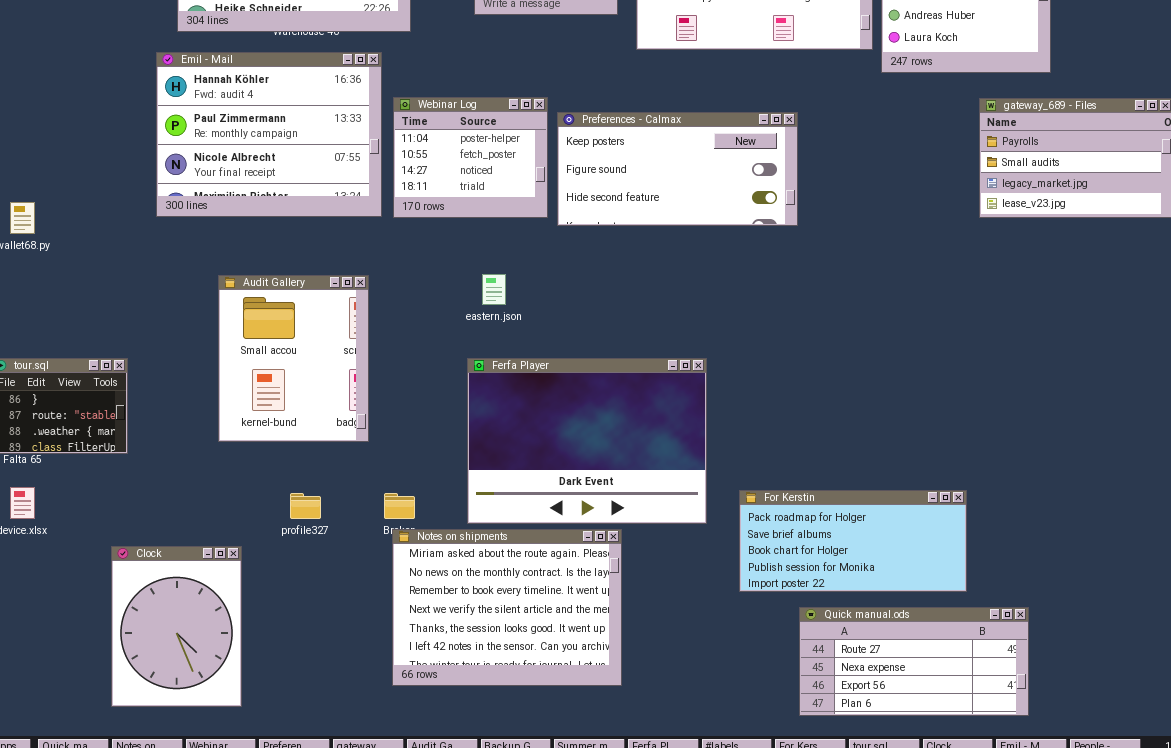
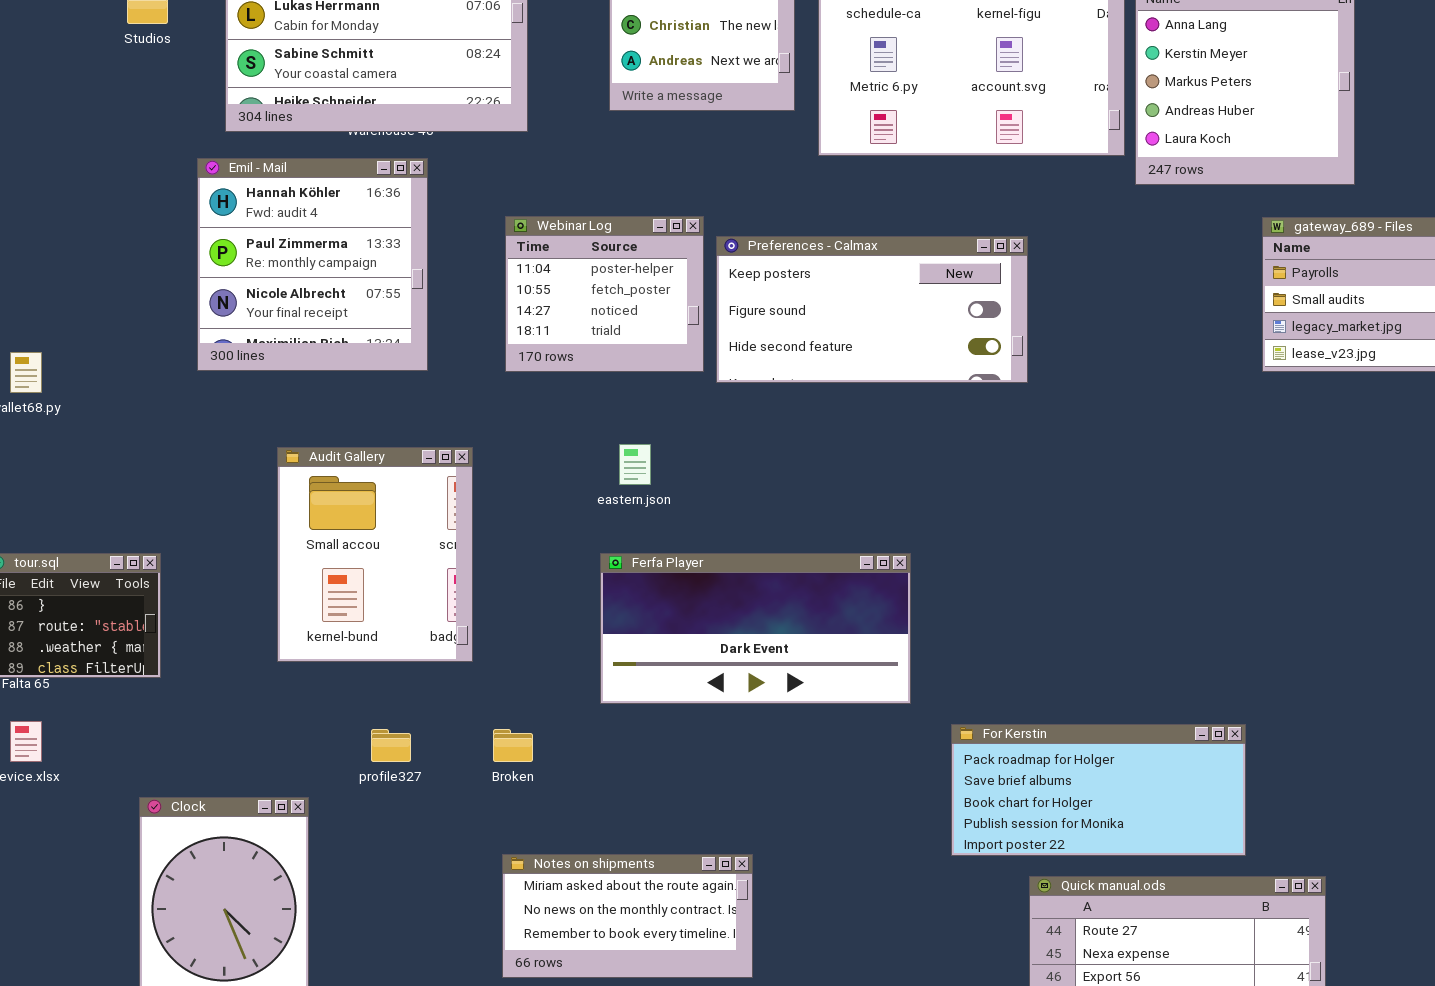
Emil - Mail: [156,52,382,217] -> [197,158,428,371], resized
Ferfa Player: [467,358,707,524] -> [600,553,911,704], resized
Notes on shipments: [392,529,622,686] -> [502,854,753,978], resized

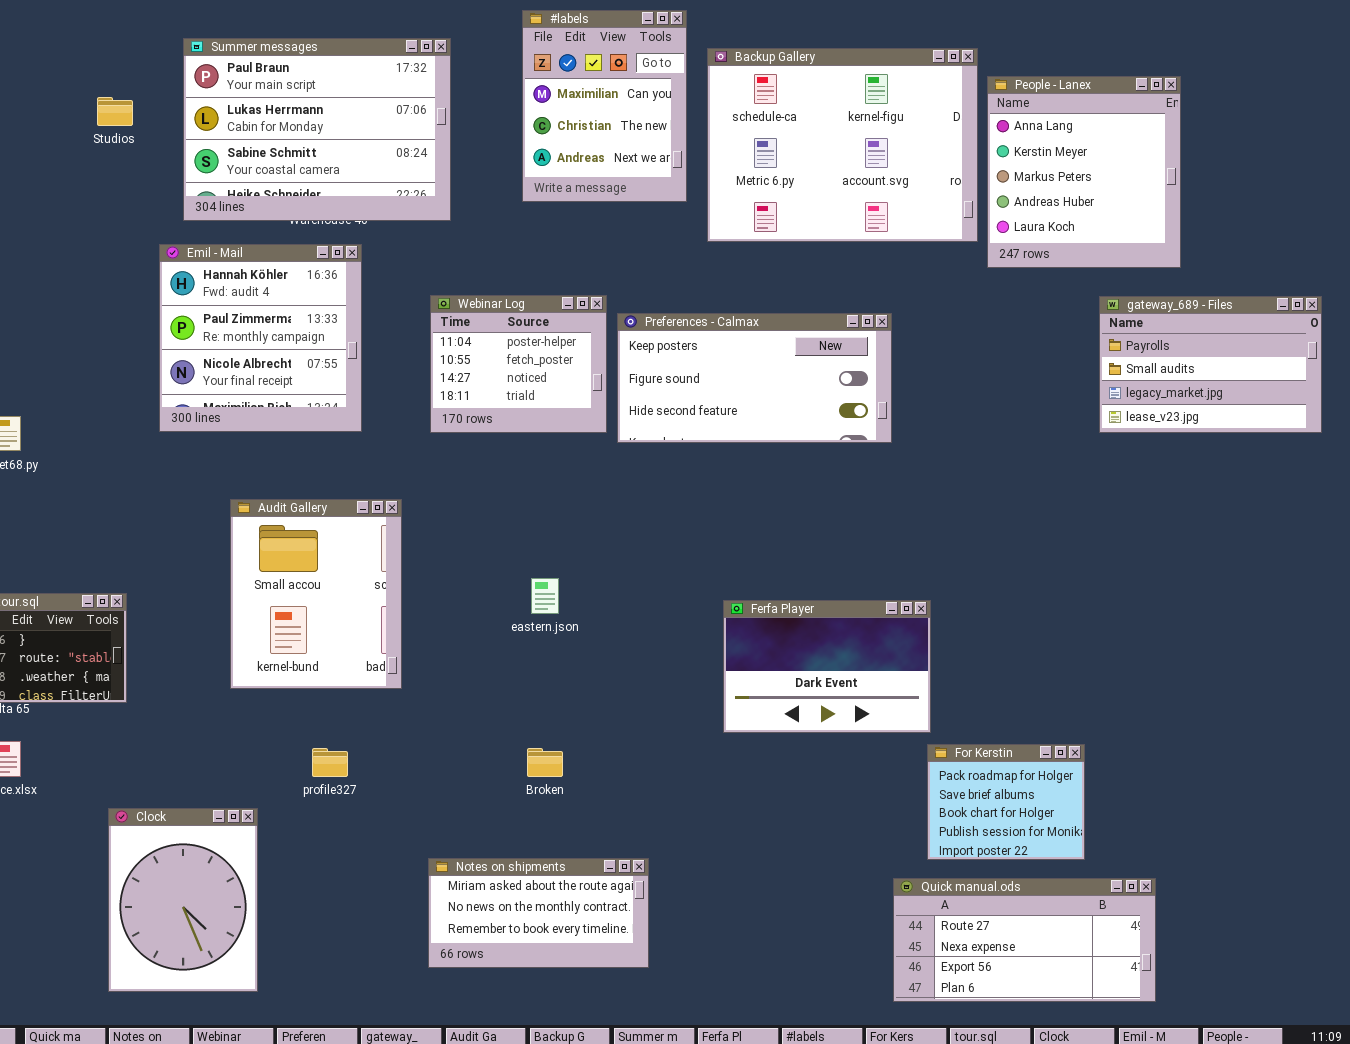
eastern.json: [619,444,651,485] -> [531,578,559,614], moved
Ferfa Player: [600,553,911,704] -> [723,600,931,733], moved, resized
For Kerstin: [951,724,1246,856] -> [927,744,1085,860], resized
Broken: [493,729,533,762] -> [527,748,563,777], moved

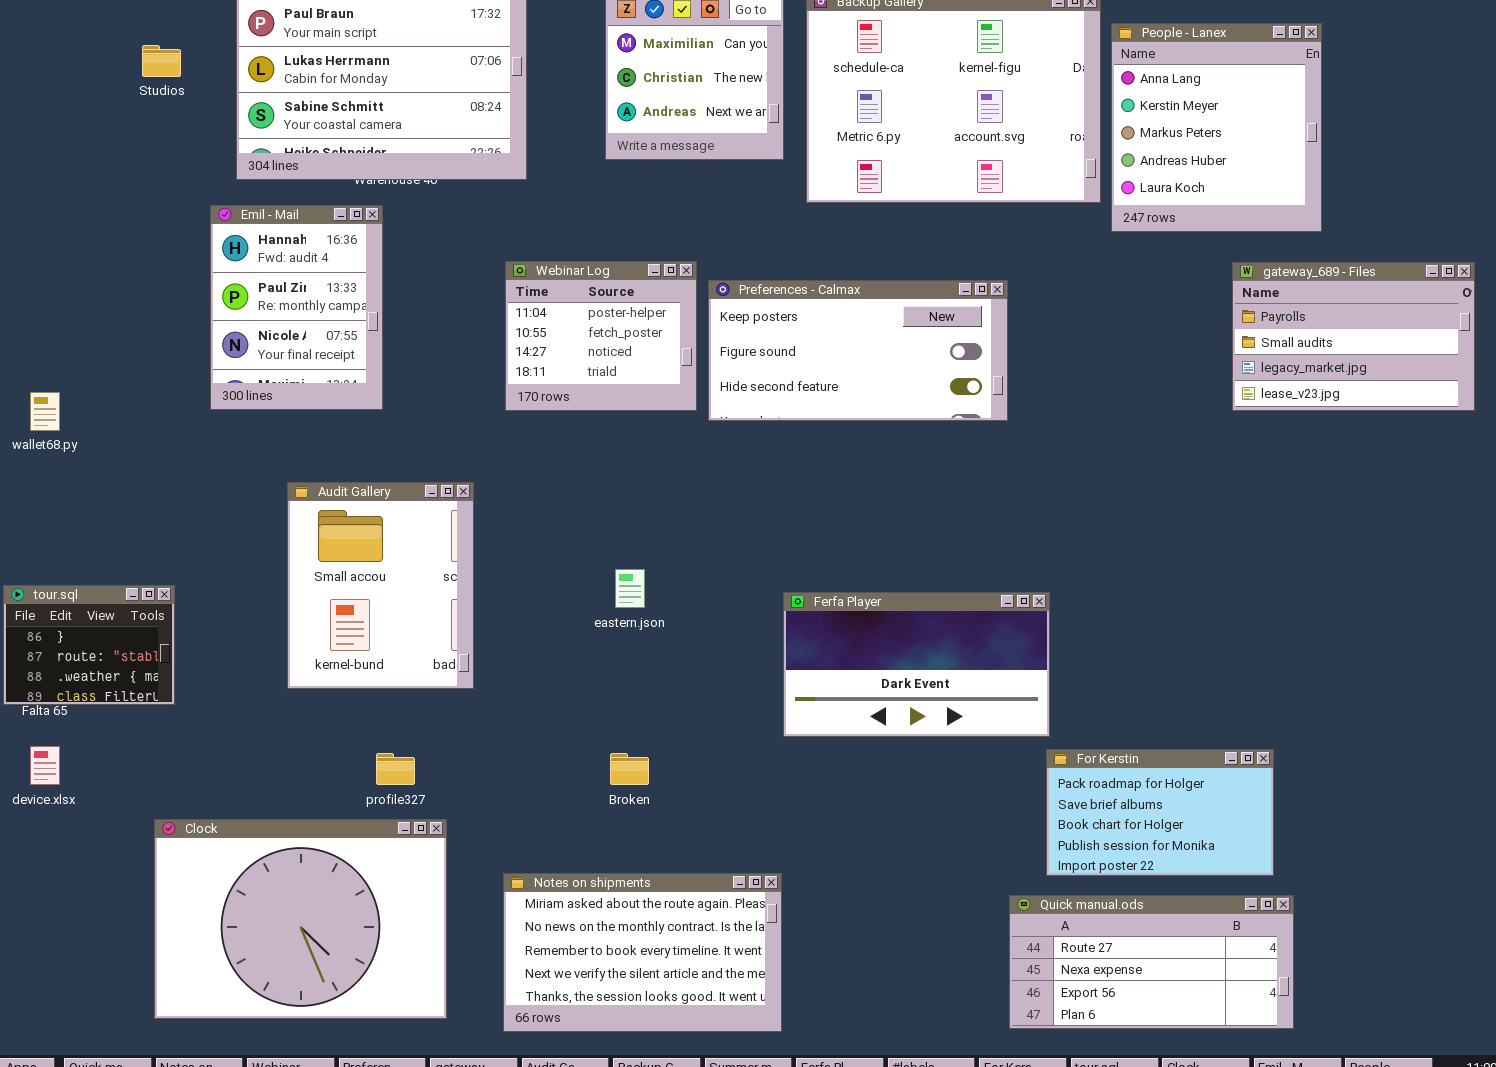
Emil - Mail: [159,244,362,432] -> [210,205,383,410], resized
Ferfa Player: [723,600,931,733] -> [783,592,1050,737], resized
For Kerstin: [927,744,1085,860] -> [1046,749,1274,876], resized
Clock: [108,808,258,992] -> [154,819,447,1019], resized
Notes on shipments: [428,858,649,968] -> [503,873,782,1032], resized

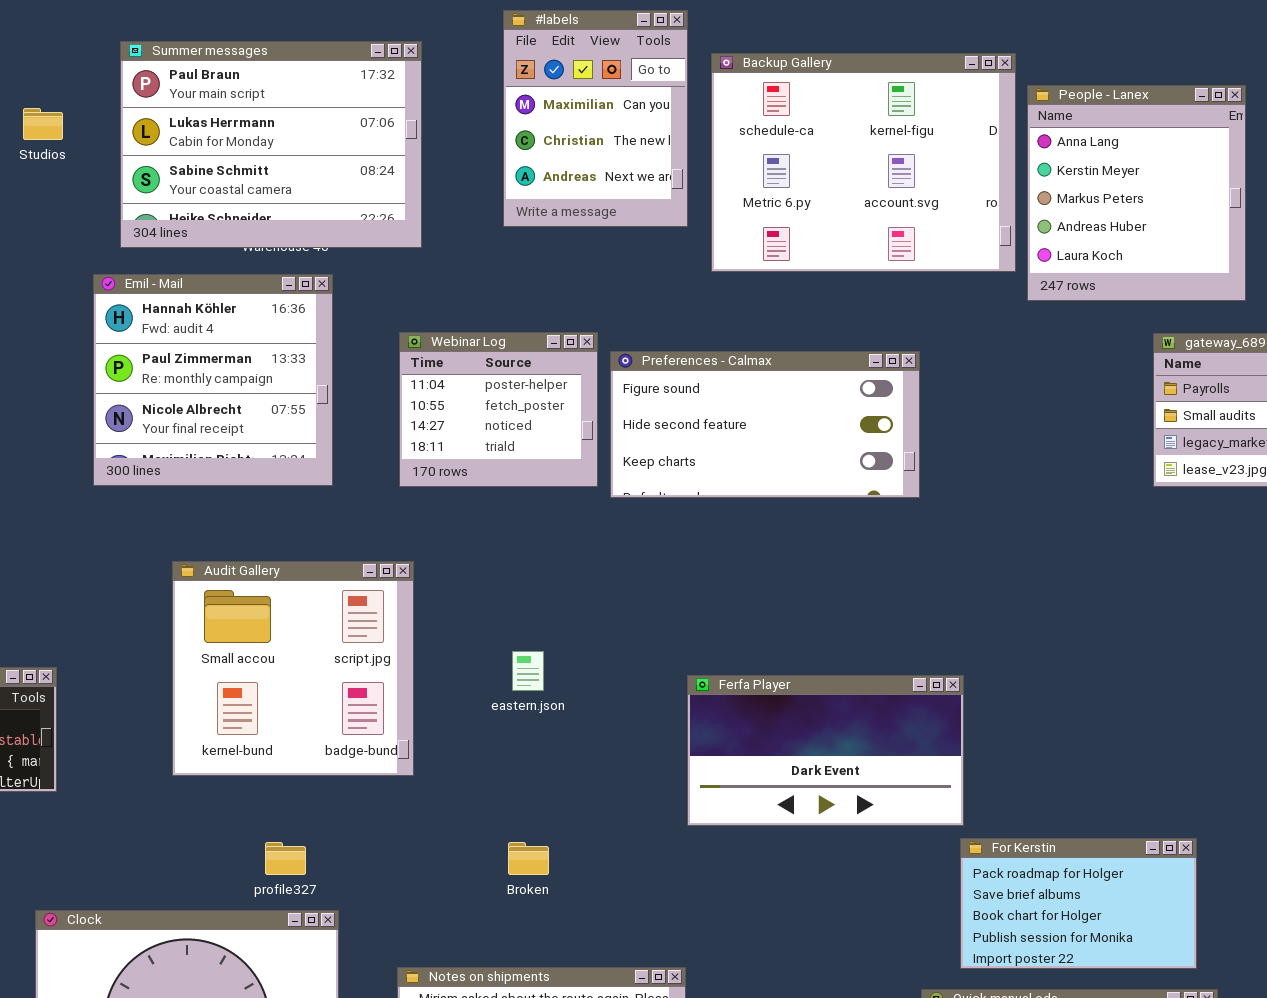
Emil - Mail: [210,205,383,410] -> [93,274,333,486], resized
Preferences - Calmax: [708,280,1008,421] -> [610,351,920,498], scrolled down 1 row
Audit Gallery: [287,482,474,689] -> [172,561,414,776], resized

